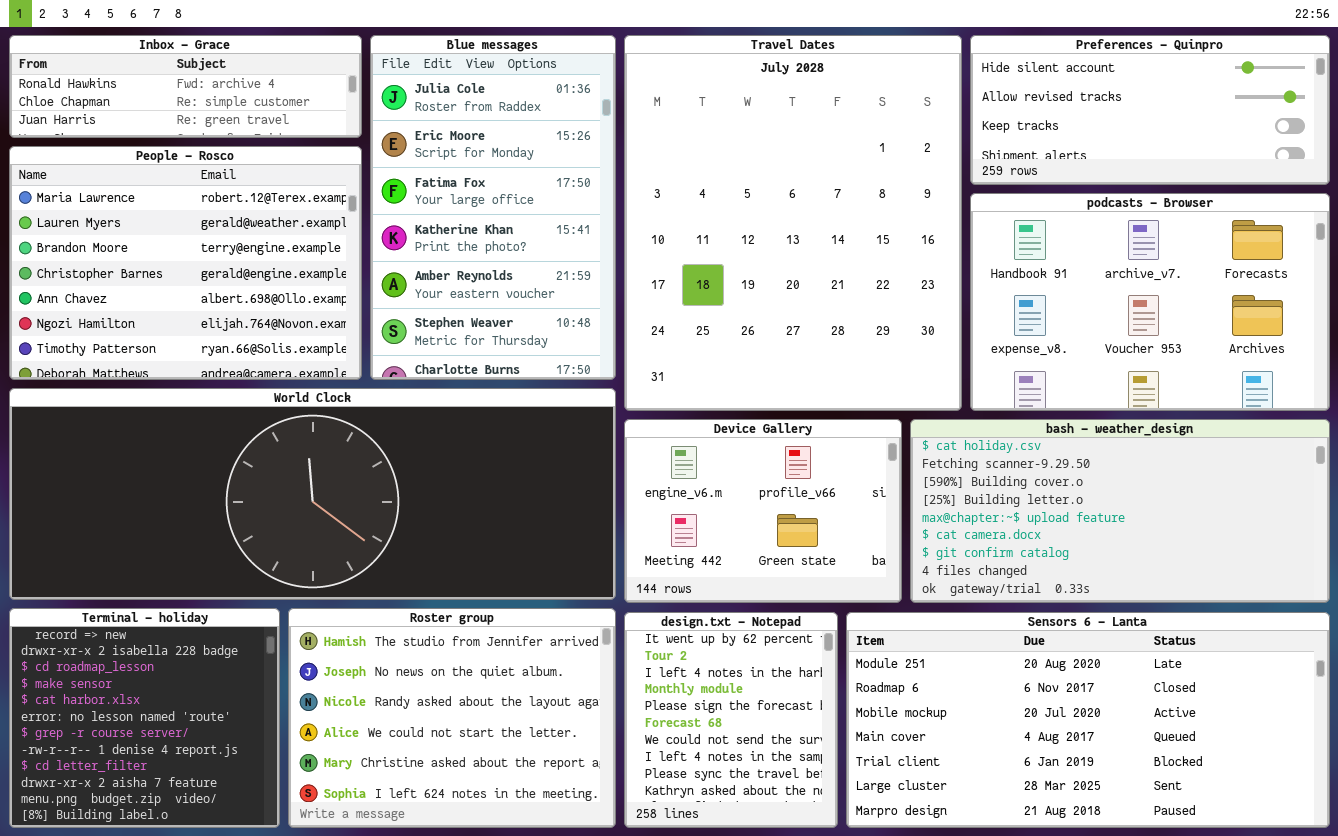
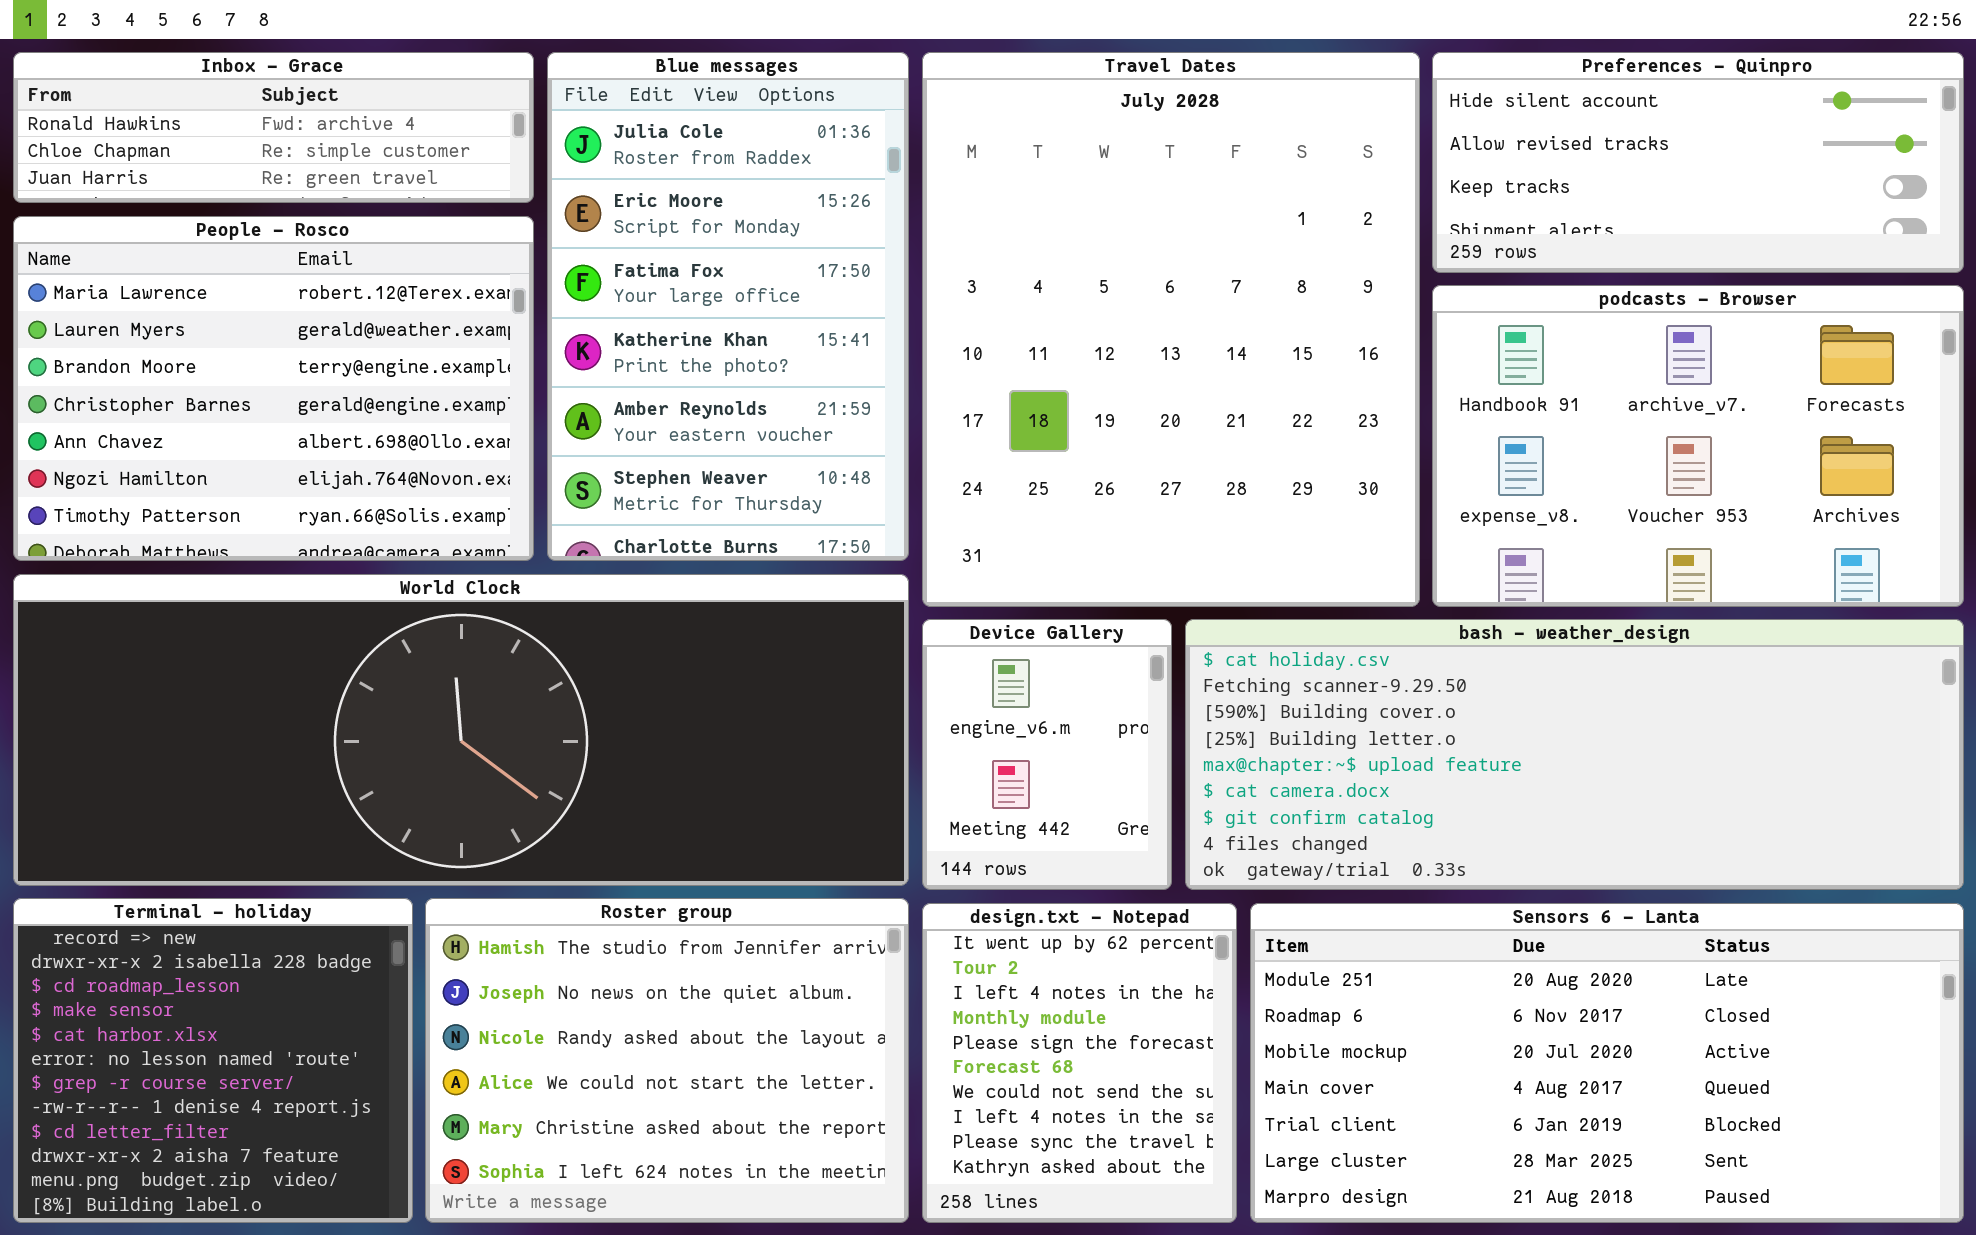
Device Gallery: [624,419,902,603] -> [922,619,1172,890], resized
bash - weather_design: [910,419,1330,603] -> [1185,619,1964,890], resized

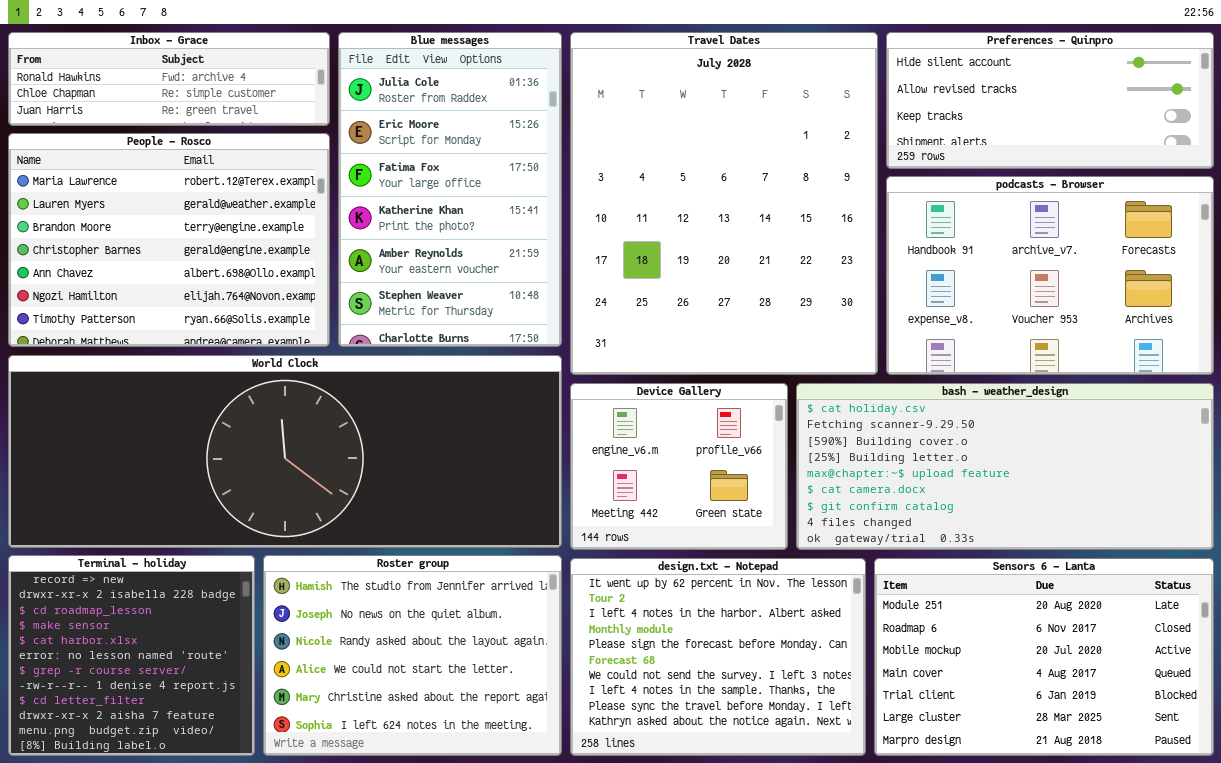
Device Gallery: [922,619,1172,890] -> [570,383,788,550], resized
bash - weather_design: [1185,619,1964,890] -> [796,383,1214,550], resized
design.txt - Notepad: [922,903,1237,1223] -> [570,558,866,756], resized
Sensors 6 - Lanta: [1250,903,1964,1223] -> [874,558,1214,756], resized

